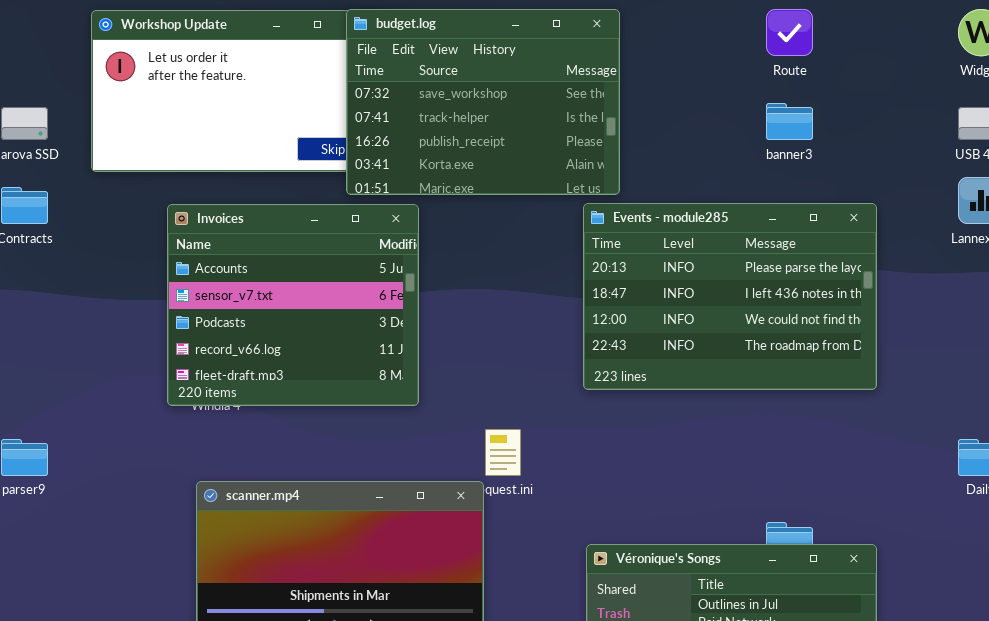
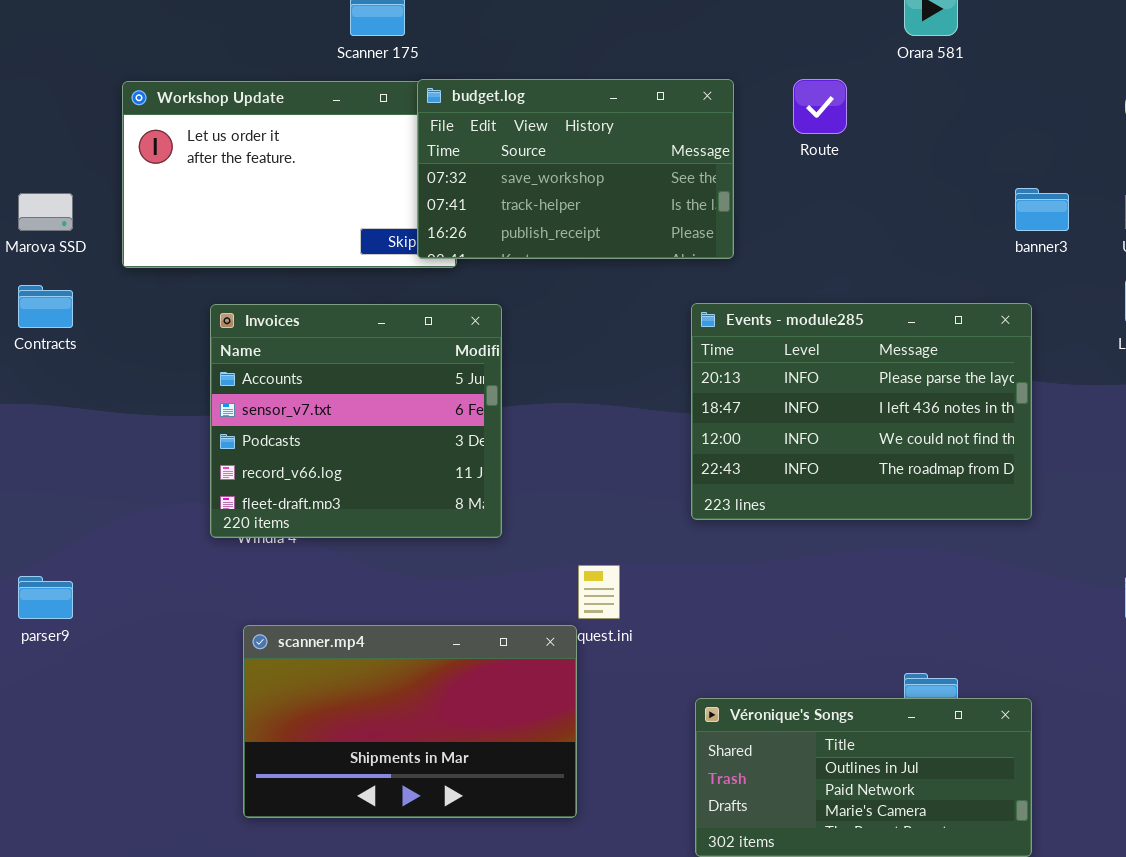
budget.log: [346,9,620,195] -> [417,79,734,259], resized
Route: [766,9,813,56] -> [793,79,847,134], moved
banner3: [766,103,813,140] -> [1015,188,1069,231], moved

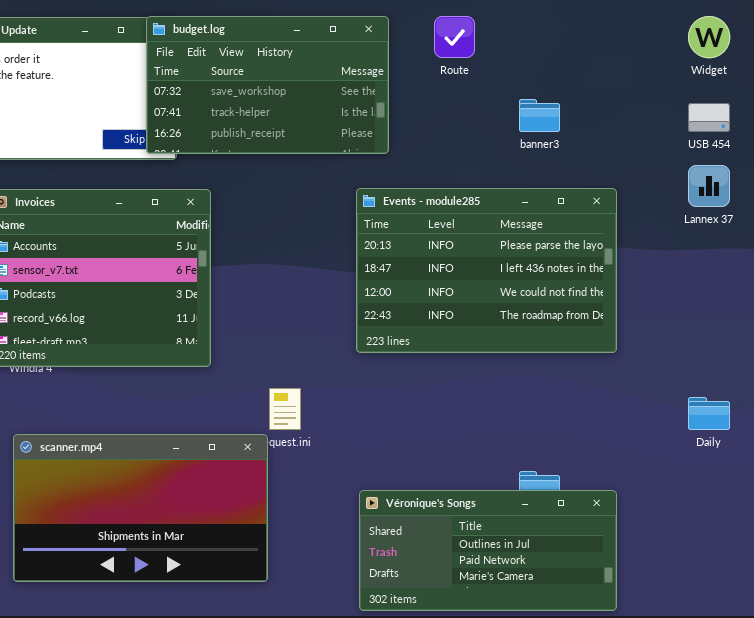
banner3: [1015,188,1069,231] -> [519,99,560,132], moved

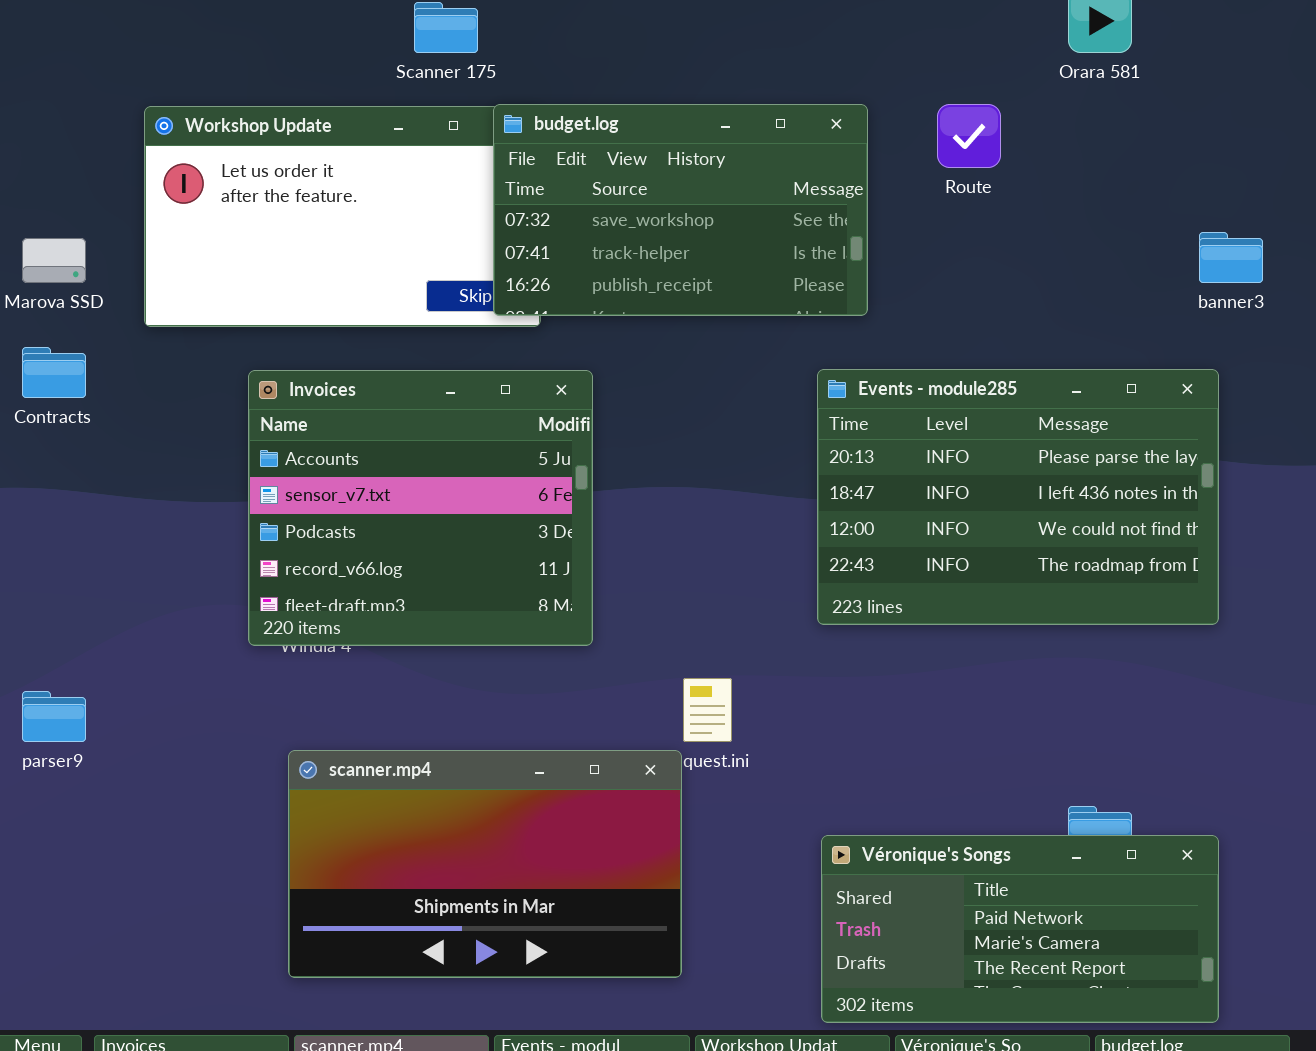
banner3: [519,99,560,132] -> [1199,232,1263,283], moved
Véronique's Songs: [359,490,617,611] -> [821,835,1219,1023], scrolled down 1 row

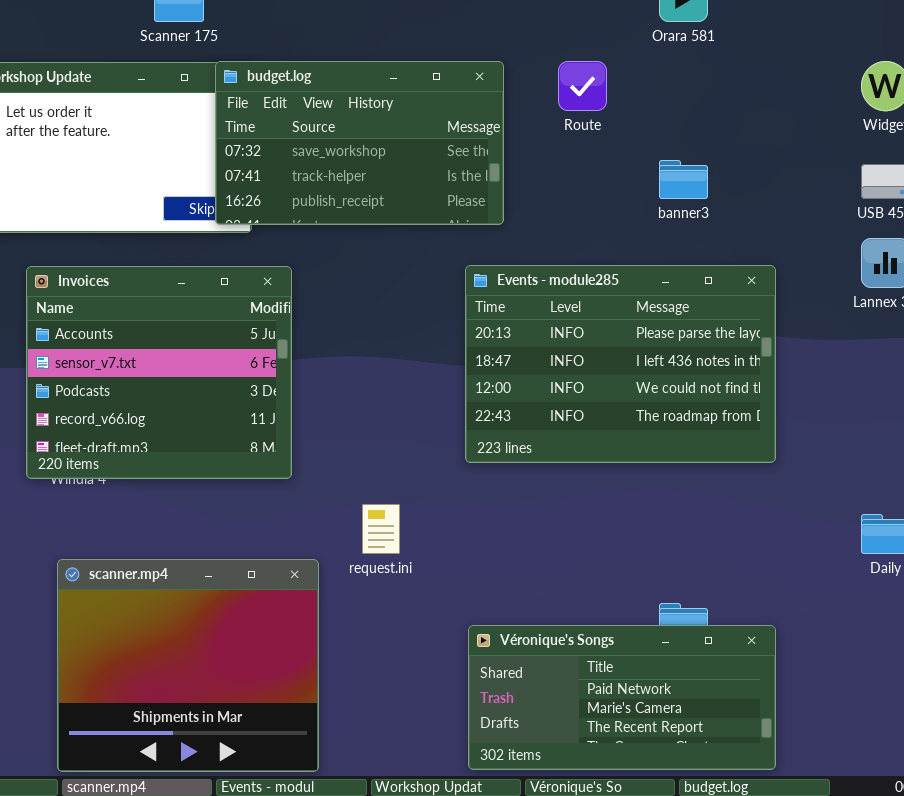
banner3: [1199,232,1263,283] -> [659,160,708,199], moved
scanner.mp4: [288,750,682,978] -> [57,559,319,772], resized

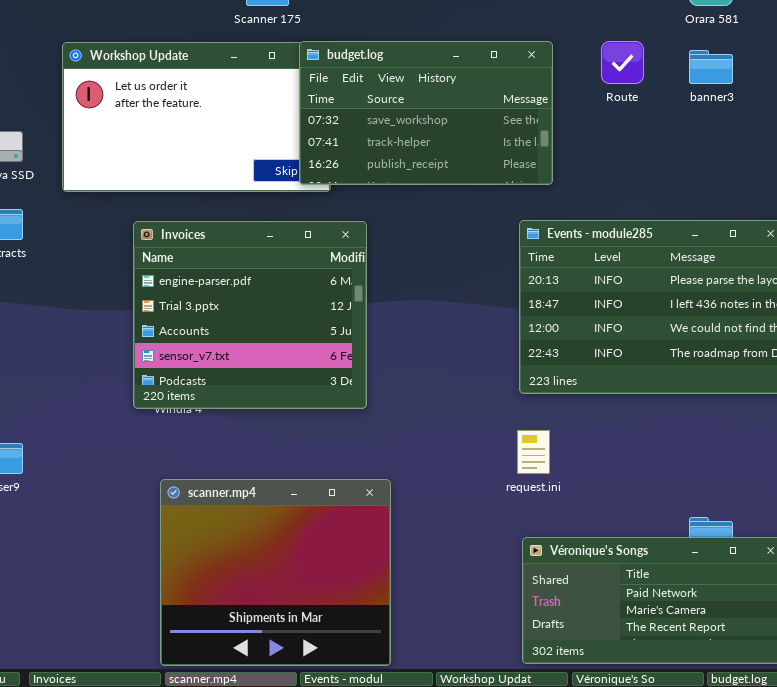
banner3: [659,160,708,199] -> [689,50,733,84], moved
Invoices: [26,266,292,479] -> [133,221,367,409], scrolled up 2 rows
request.ini: [362,504,400,554] -> [517,430,550,474], moved

